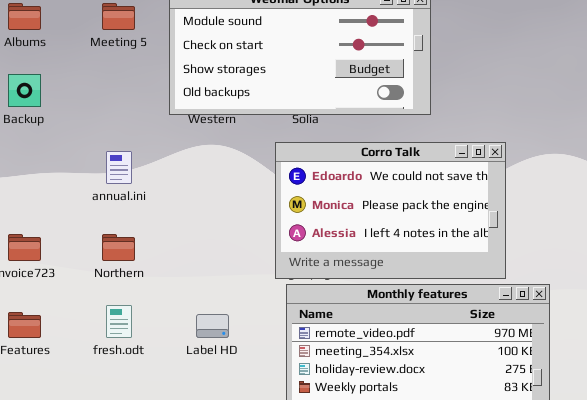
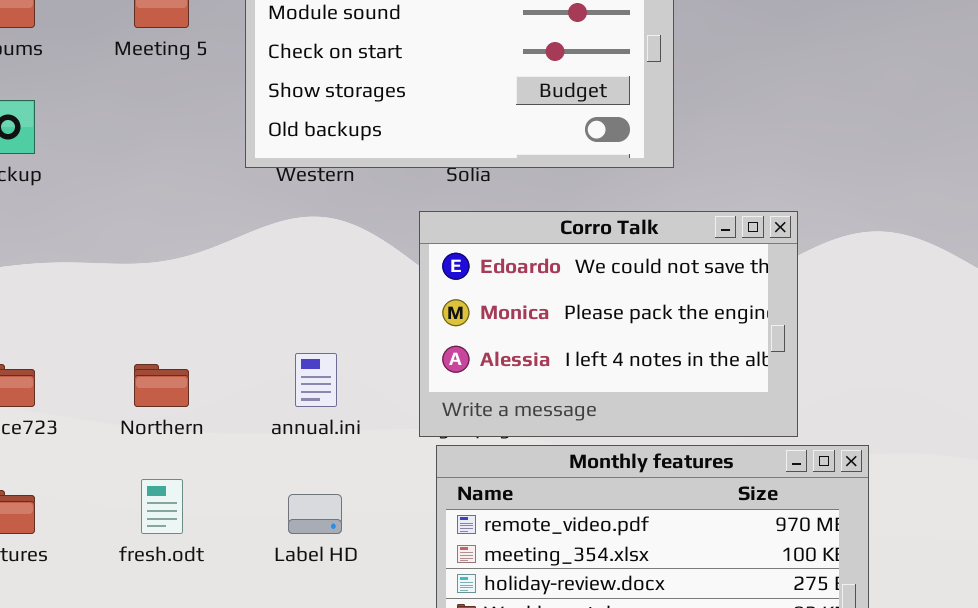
annual.ini: [106,151,132,184] -> [295,353,337,407], moved

